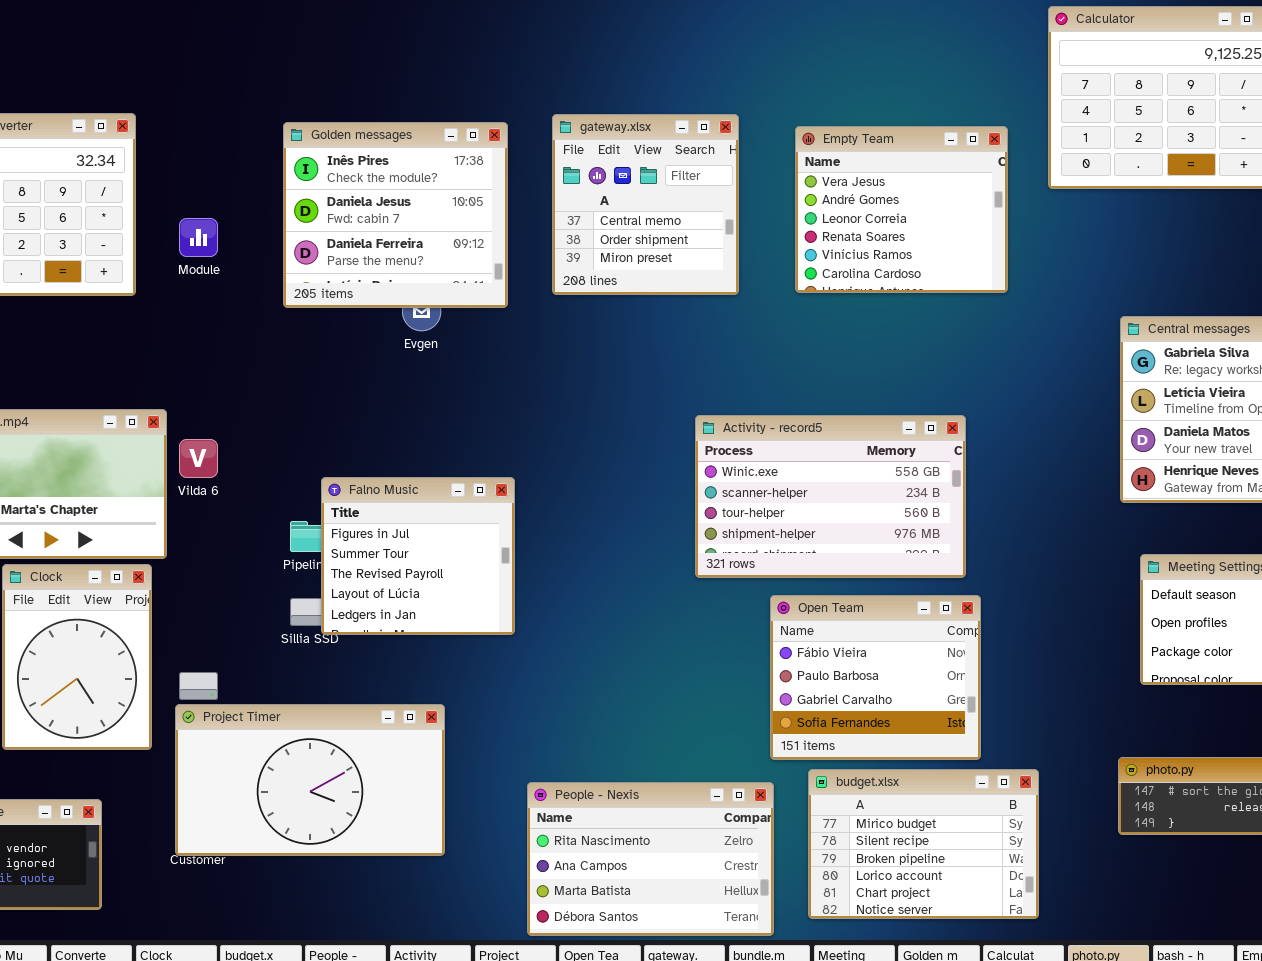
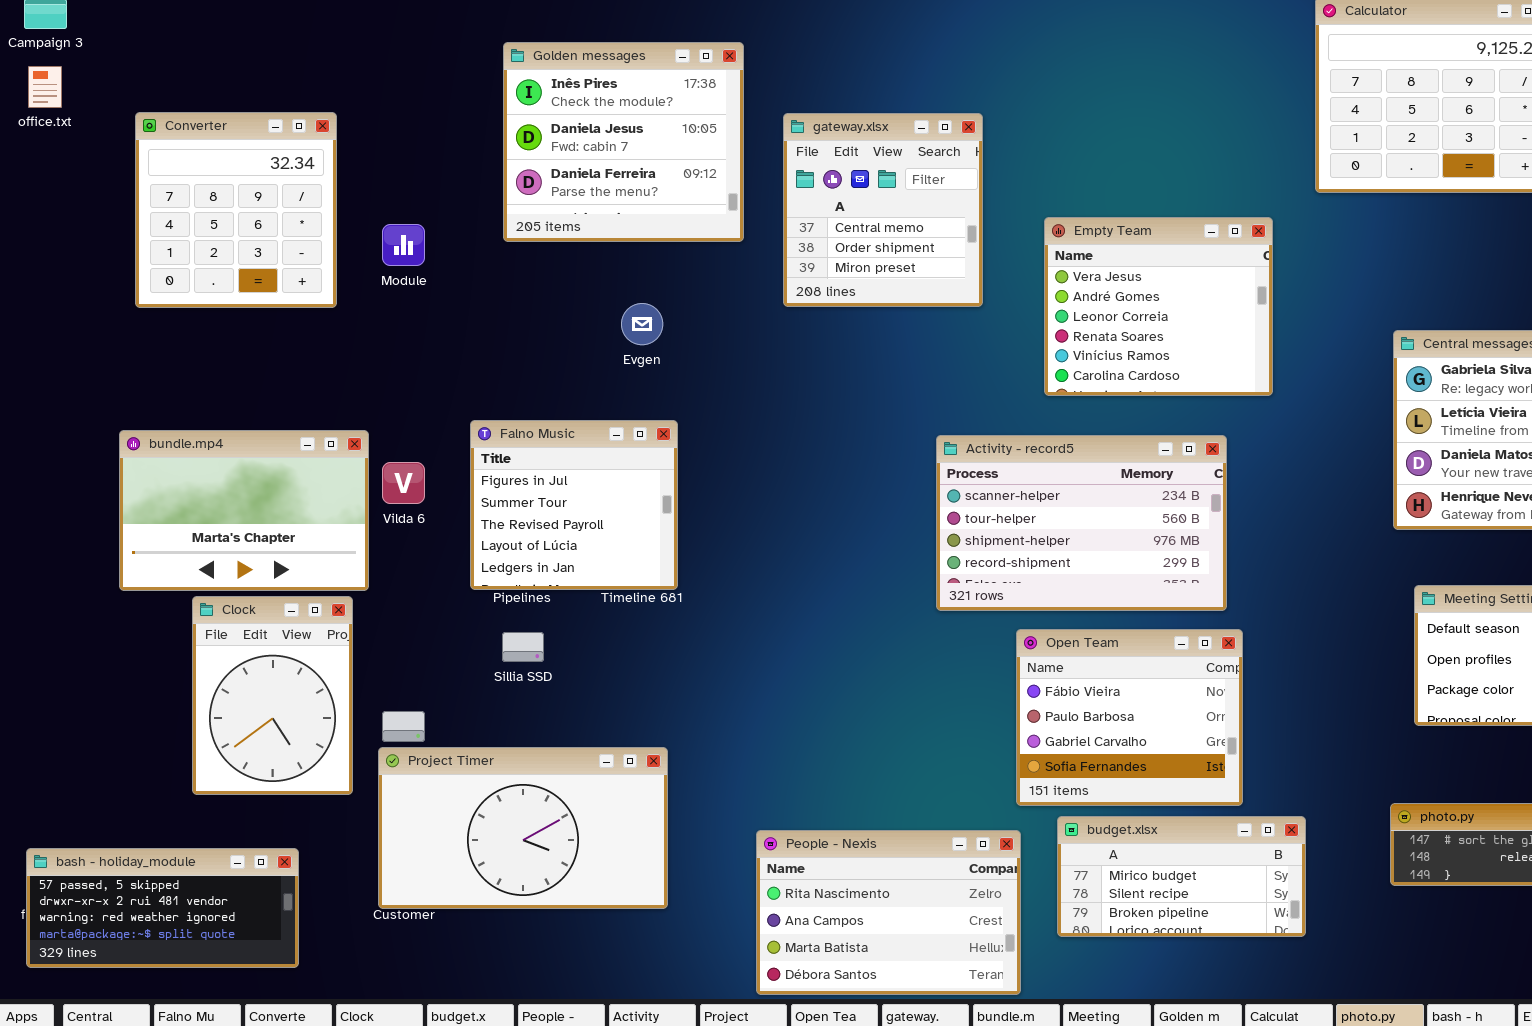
Golden messages: [283,122,508,308] -> [503,42,744,242], moved
Empty Team: [795,126,1008,293] -> [1044,217,1273,396], moved
Activity - record5: [695,415,966,578] -> [936,435,1227,611], scrolled down 1 row
Falno Music: [321,477,515,635] -> [470,420,678,590], moved
budget.xlsx: [808,769,1039,919] -> [1057,816,1306,937], resized

